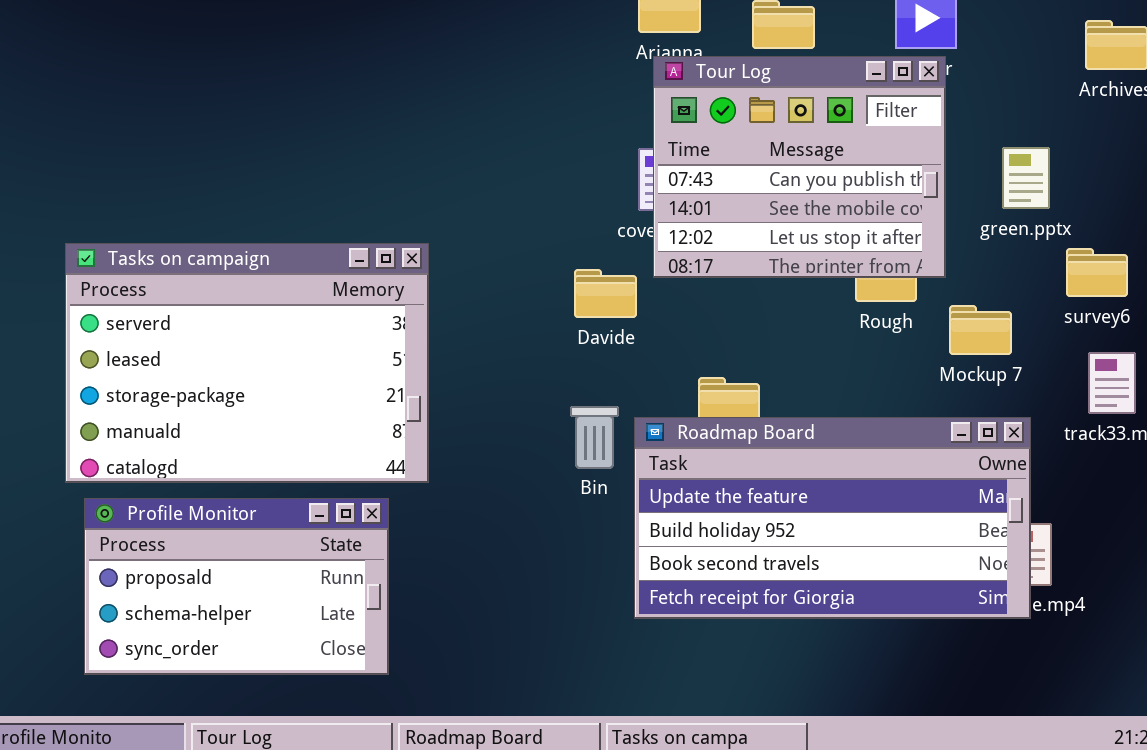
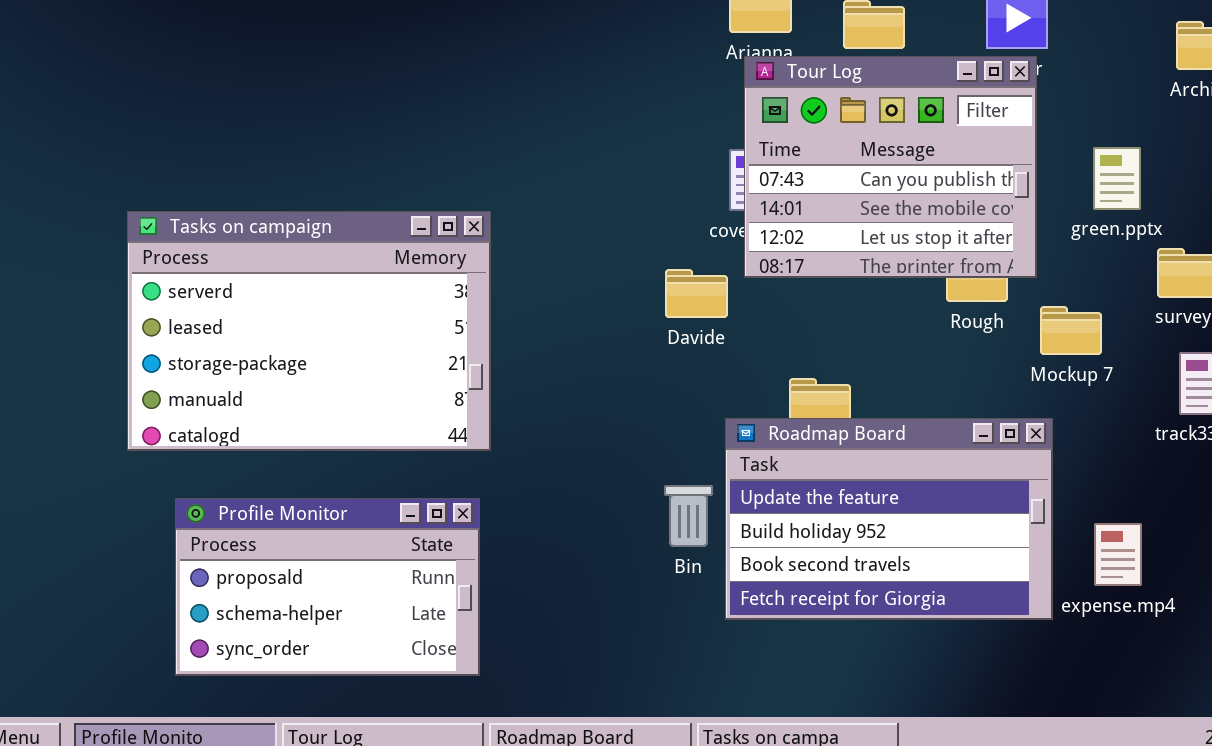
Tasks on campaign: [65,243,429,483] -> [127,211,491,451], moved
Bin: [570,406,619,469] -> [664,485,713,547], moved
Roadmap Board: [634,417,1031,619] -> [725,418,1053,620], resized

